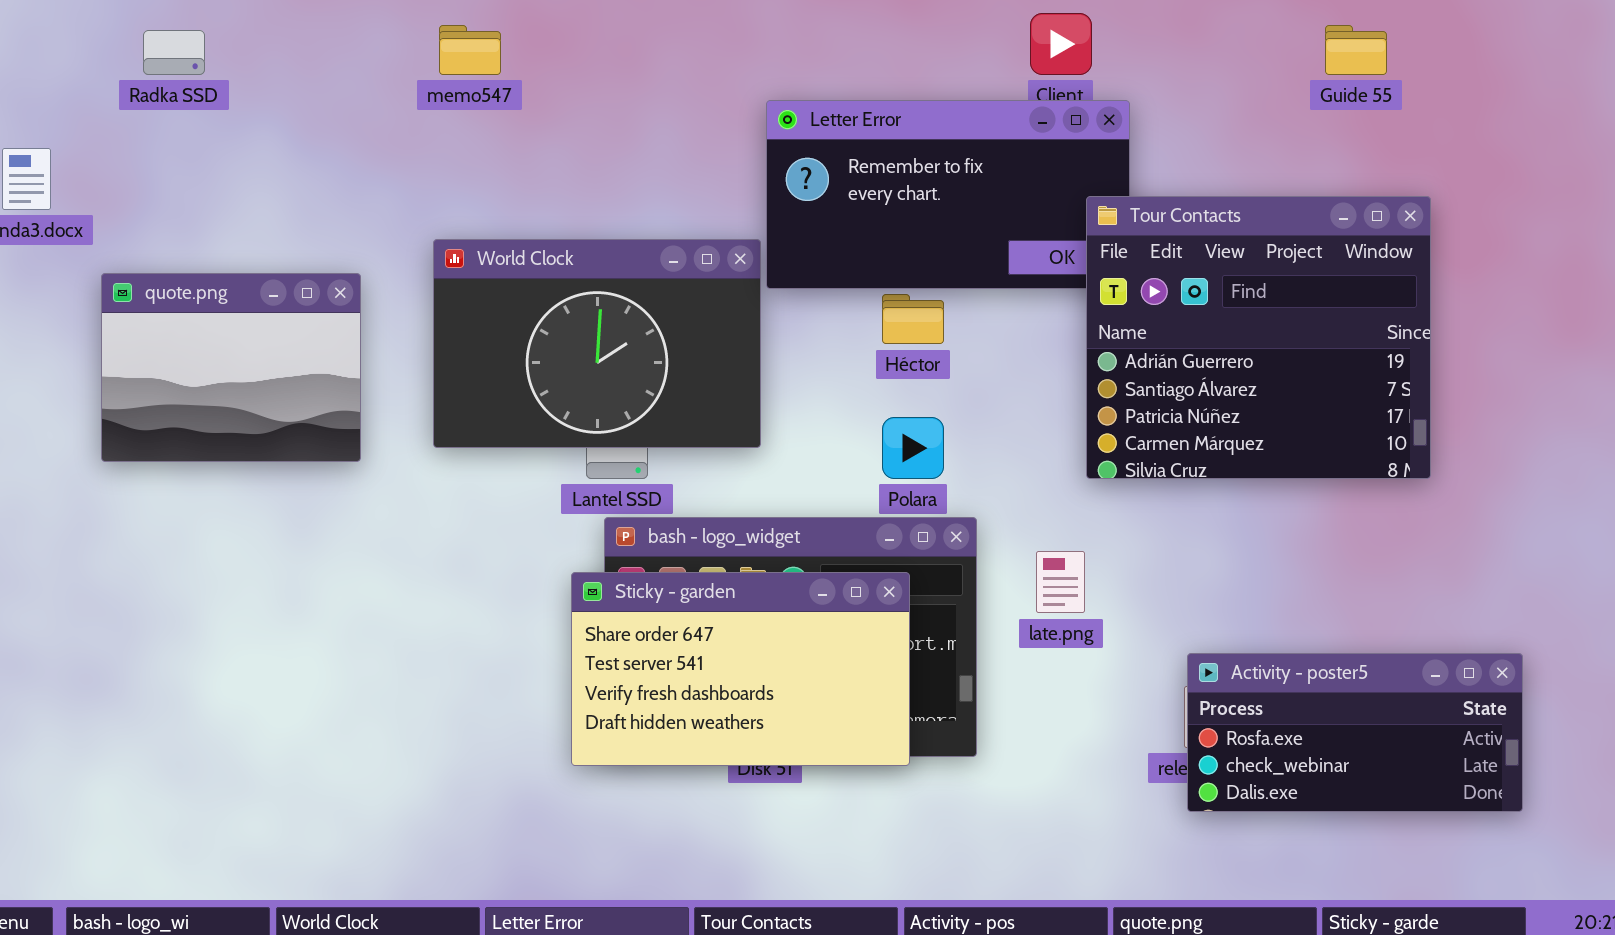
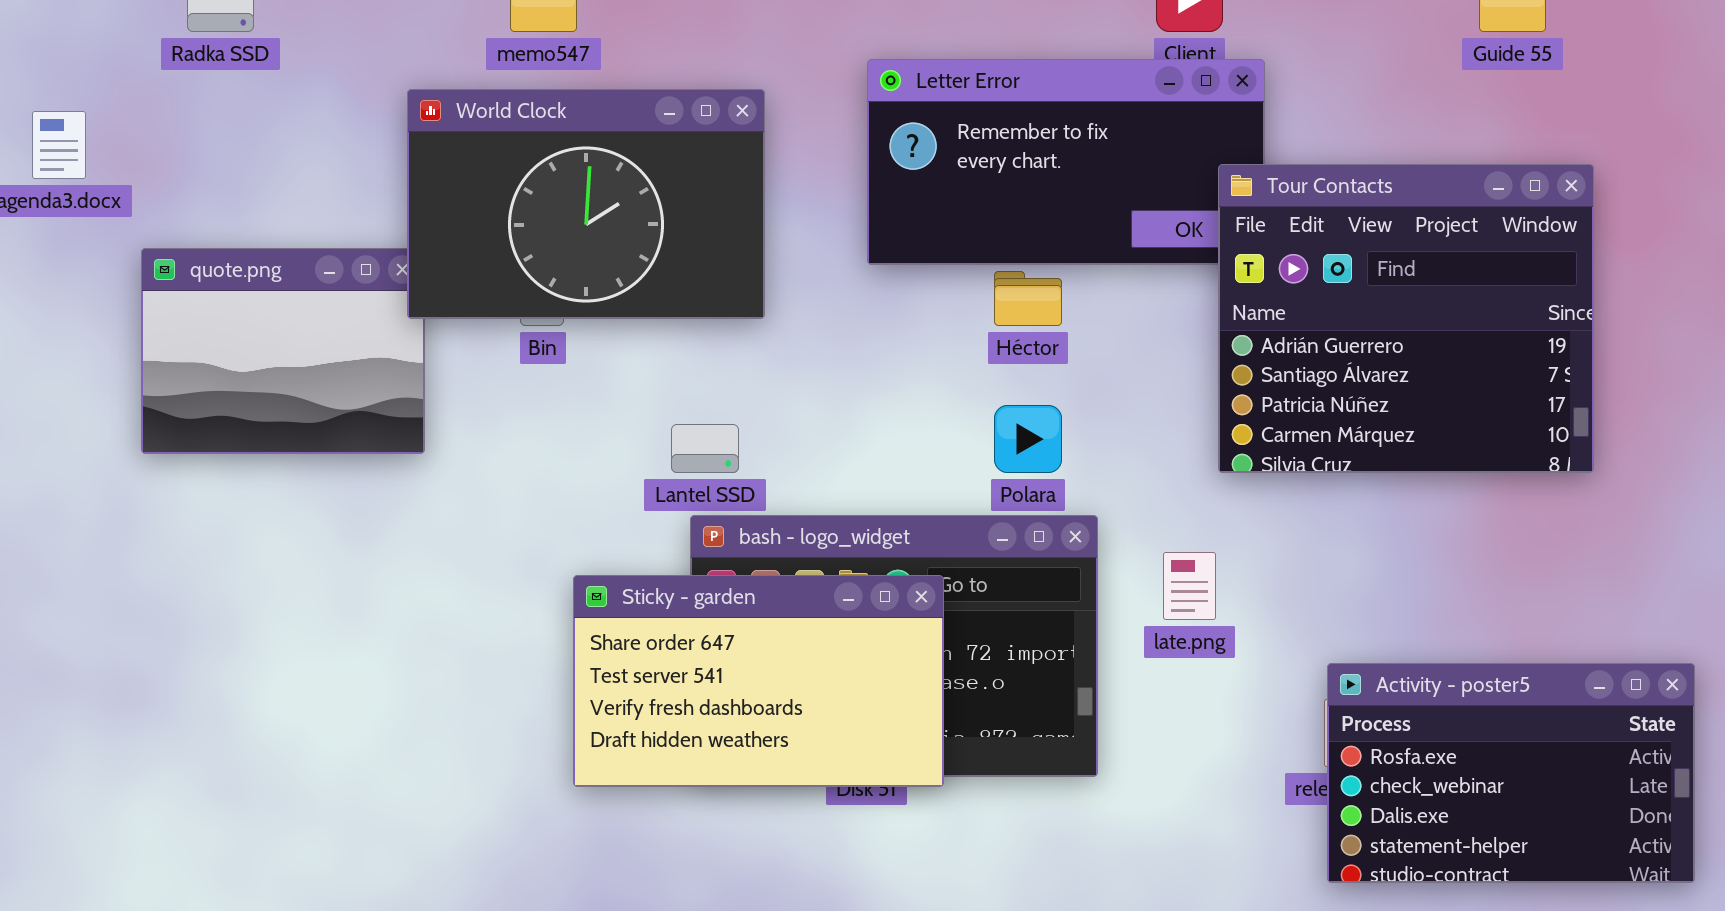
World Clock: [433,239,761,448] -> [407,89,765,319], moved
Sticky - garden: [571,572,910,766] -> [573,575,944,787], moved
Activity - poster5: [1187,653,1523,812] -> [1327,663,1695,883], resized

